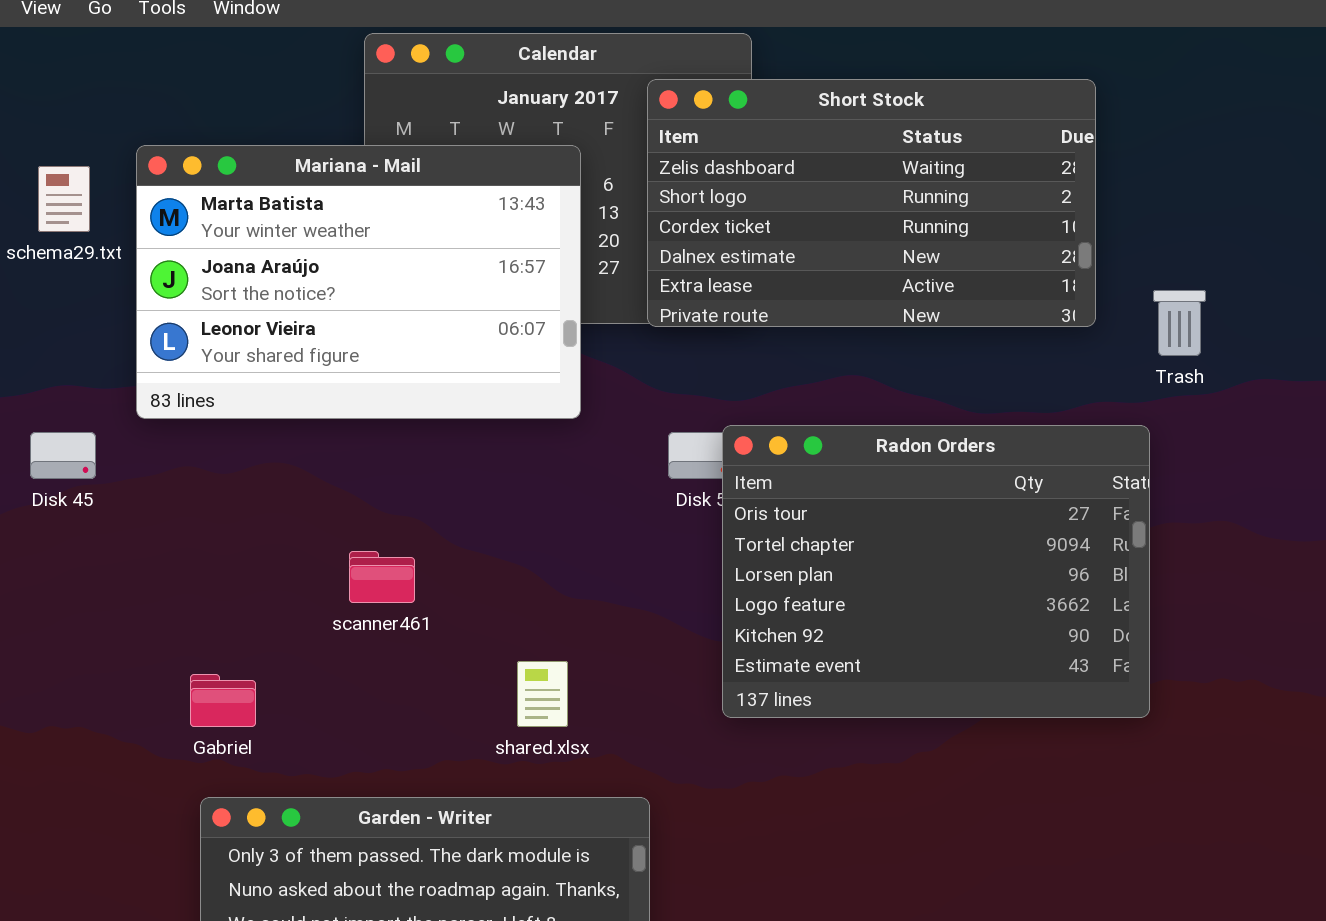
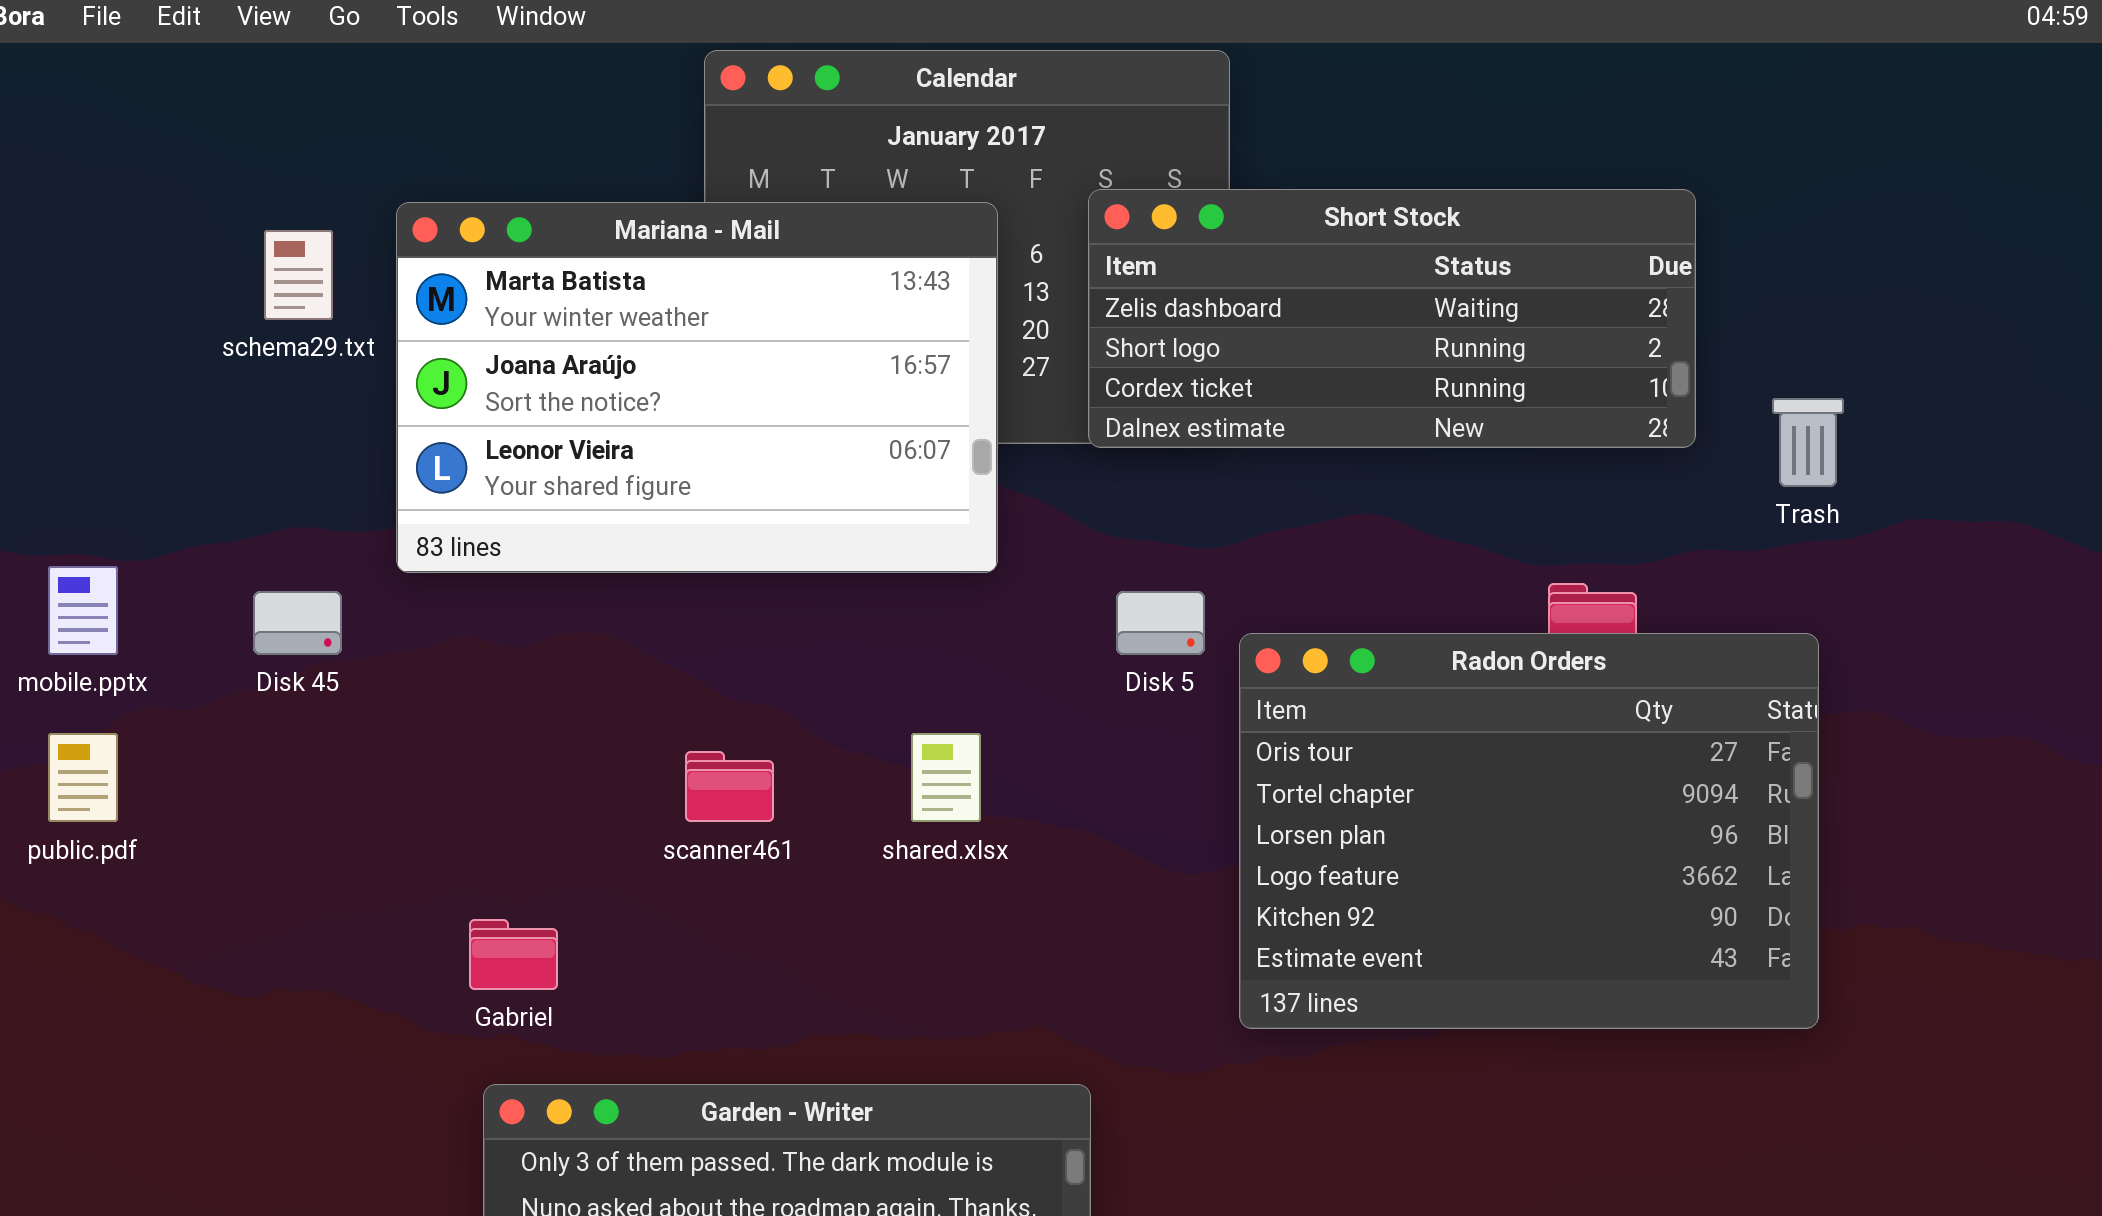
Short Stock: [647,79,1096,327] -> [1088,189,1696,448], resized
Radon Orders: [722,425,1150,718] -> [1239,633,1819,1029], moved
shared.xlsx: [517,661,568,727] -> [911,733,981,822], moved

